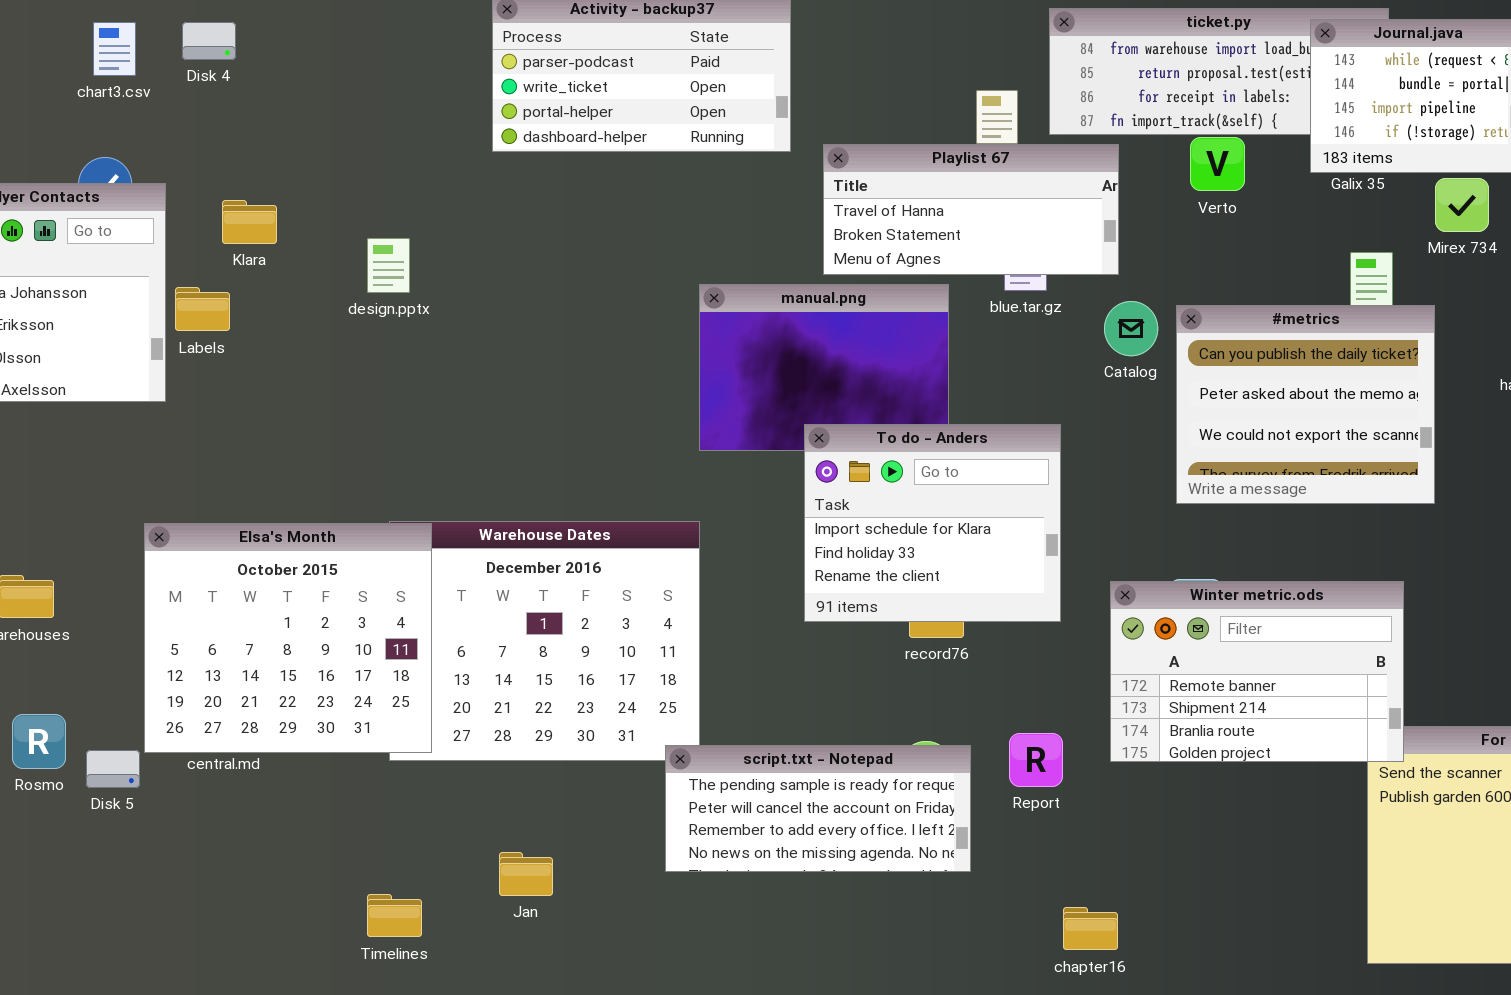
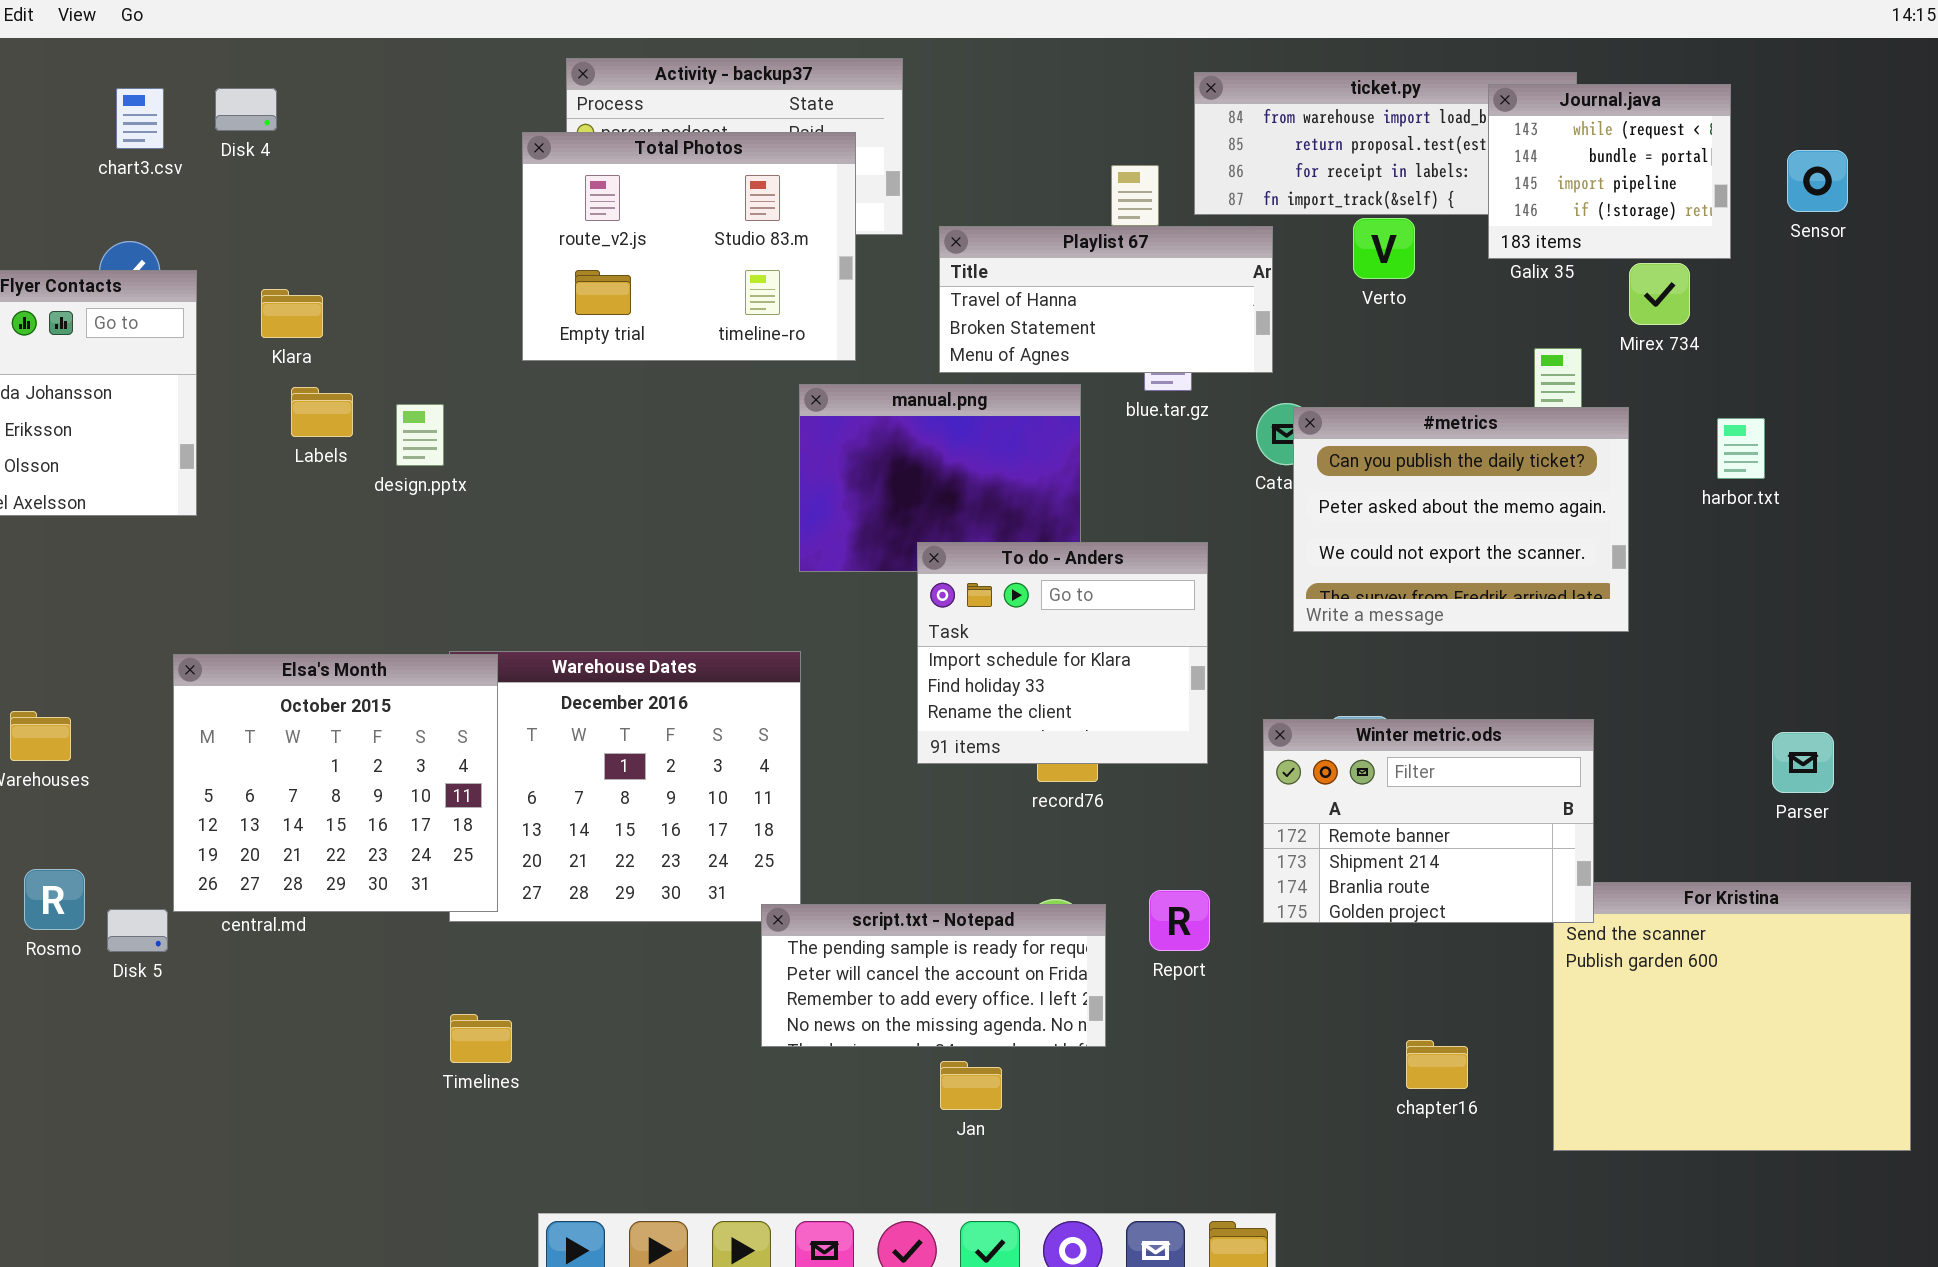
Total Photos: none -> [522,132,856,361], opened
design.pptx: [367,238,410,293] -> [396,404,444,466], moved
Labels: [175,287,230,331] -> [291,387,353,437], moved
#metrics: [1176,305,1435,504] -> [1293,407,1629,632], resized
Jan: [499,852,553,896] -> [940,1061,1002,1110], moved
Timelines: [367,894,422,937] -> [450,1014,512,1063], moved
chapter16: [1063,907,1118,950] -> [1406,1040,1468,1089], moved

